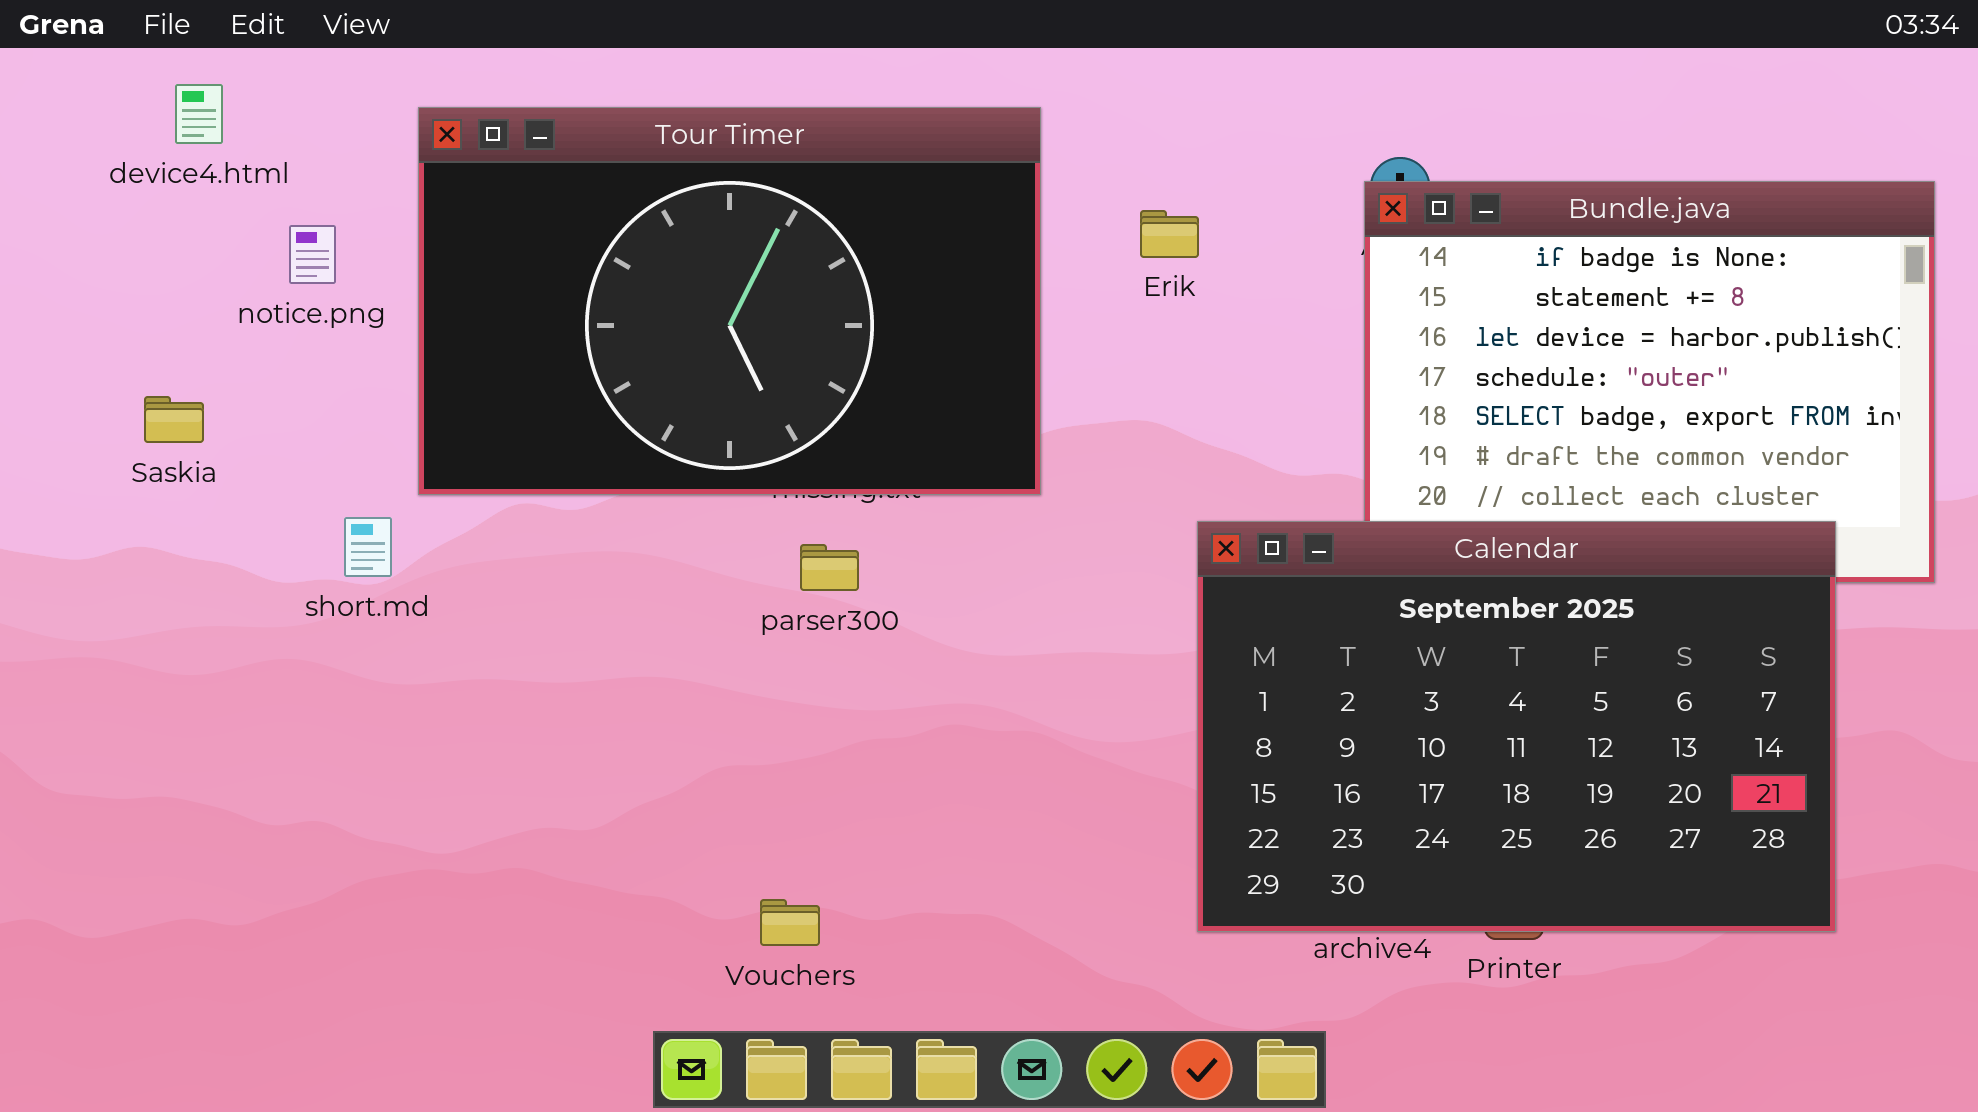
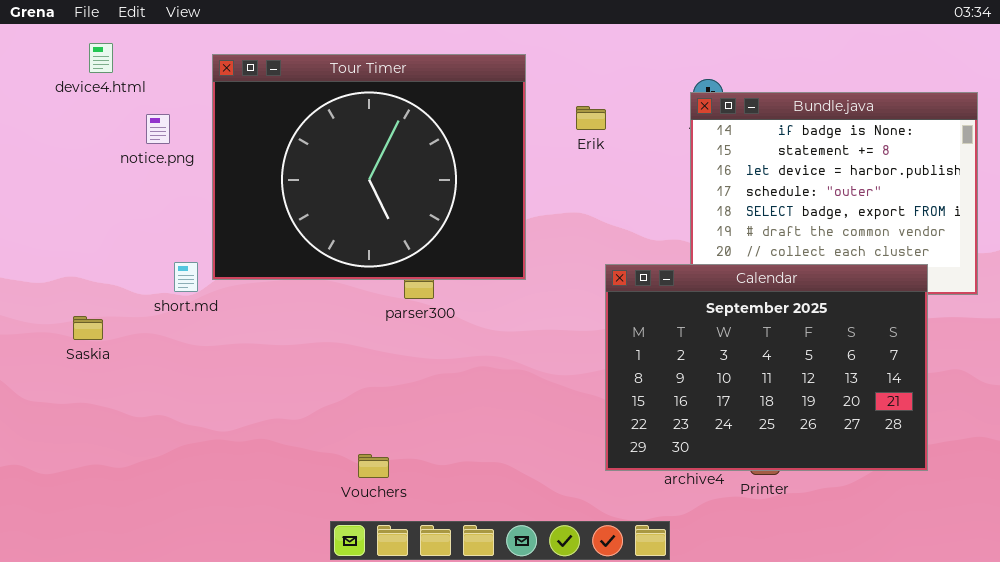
Tour Timer: [418,107,1041,495] -> [212,54,526,280], resized
Saskia: [144,396,204,443] -> [73,316,103,340], moved
Vouchers: [760,899,820,946] -> [358,454,389,478], moved

